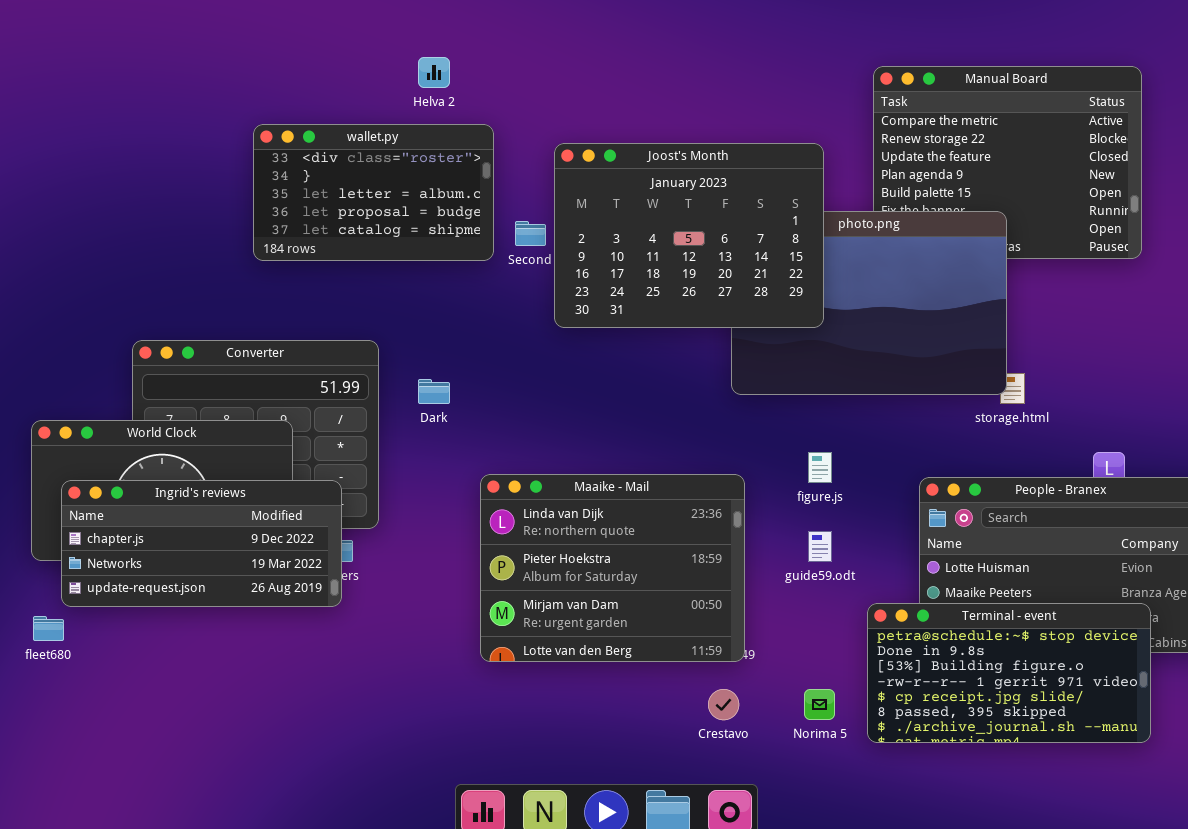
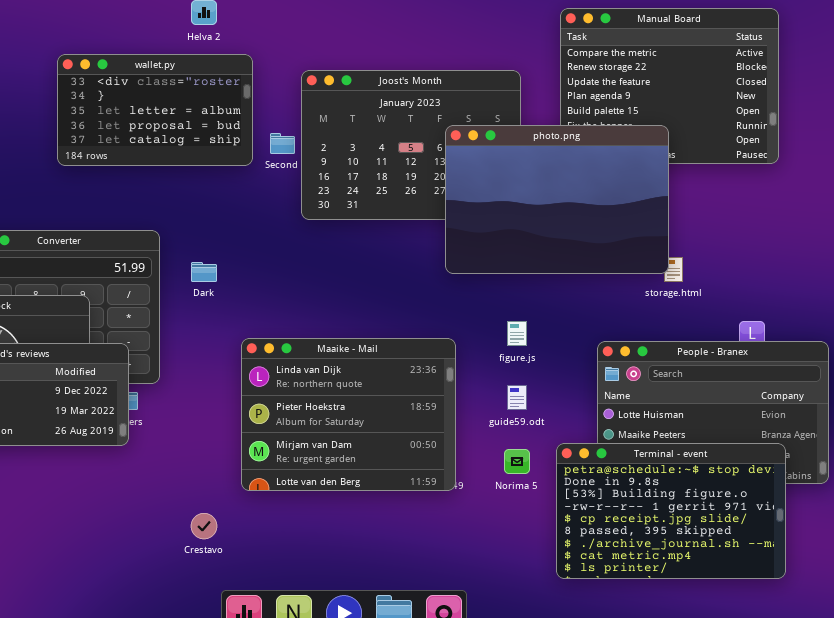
photo.png: [731,211,1007,395] -> [445,125,669,274], raised
Terminal - event: [867,603,1151,743] -> [556,443,786,579], resized
Crestavo: [708,689,739,720] -> [191,513,217,539], moved
Norima 5: [804,689,835,720] -> [504,449,530,474], moved

